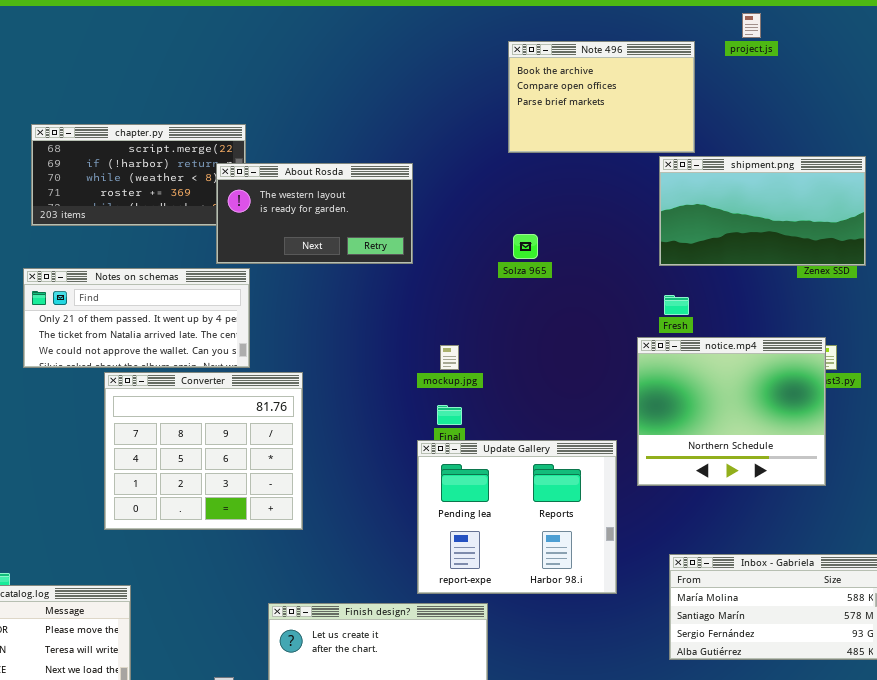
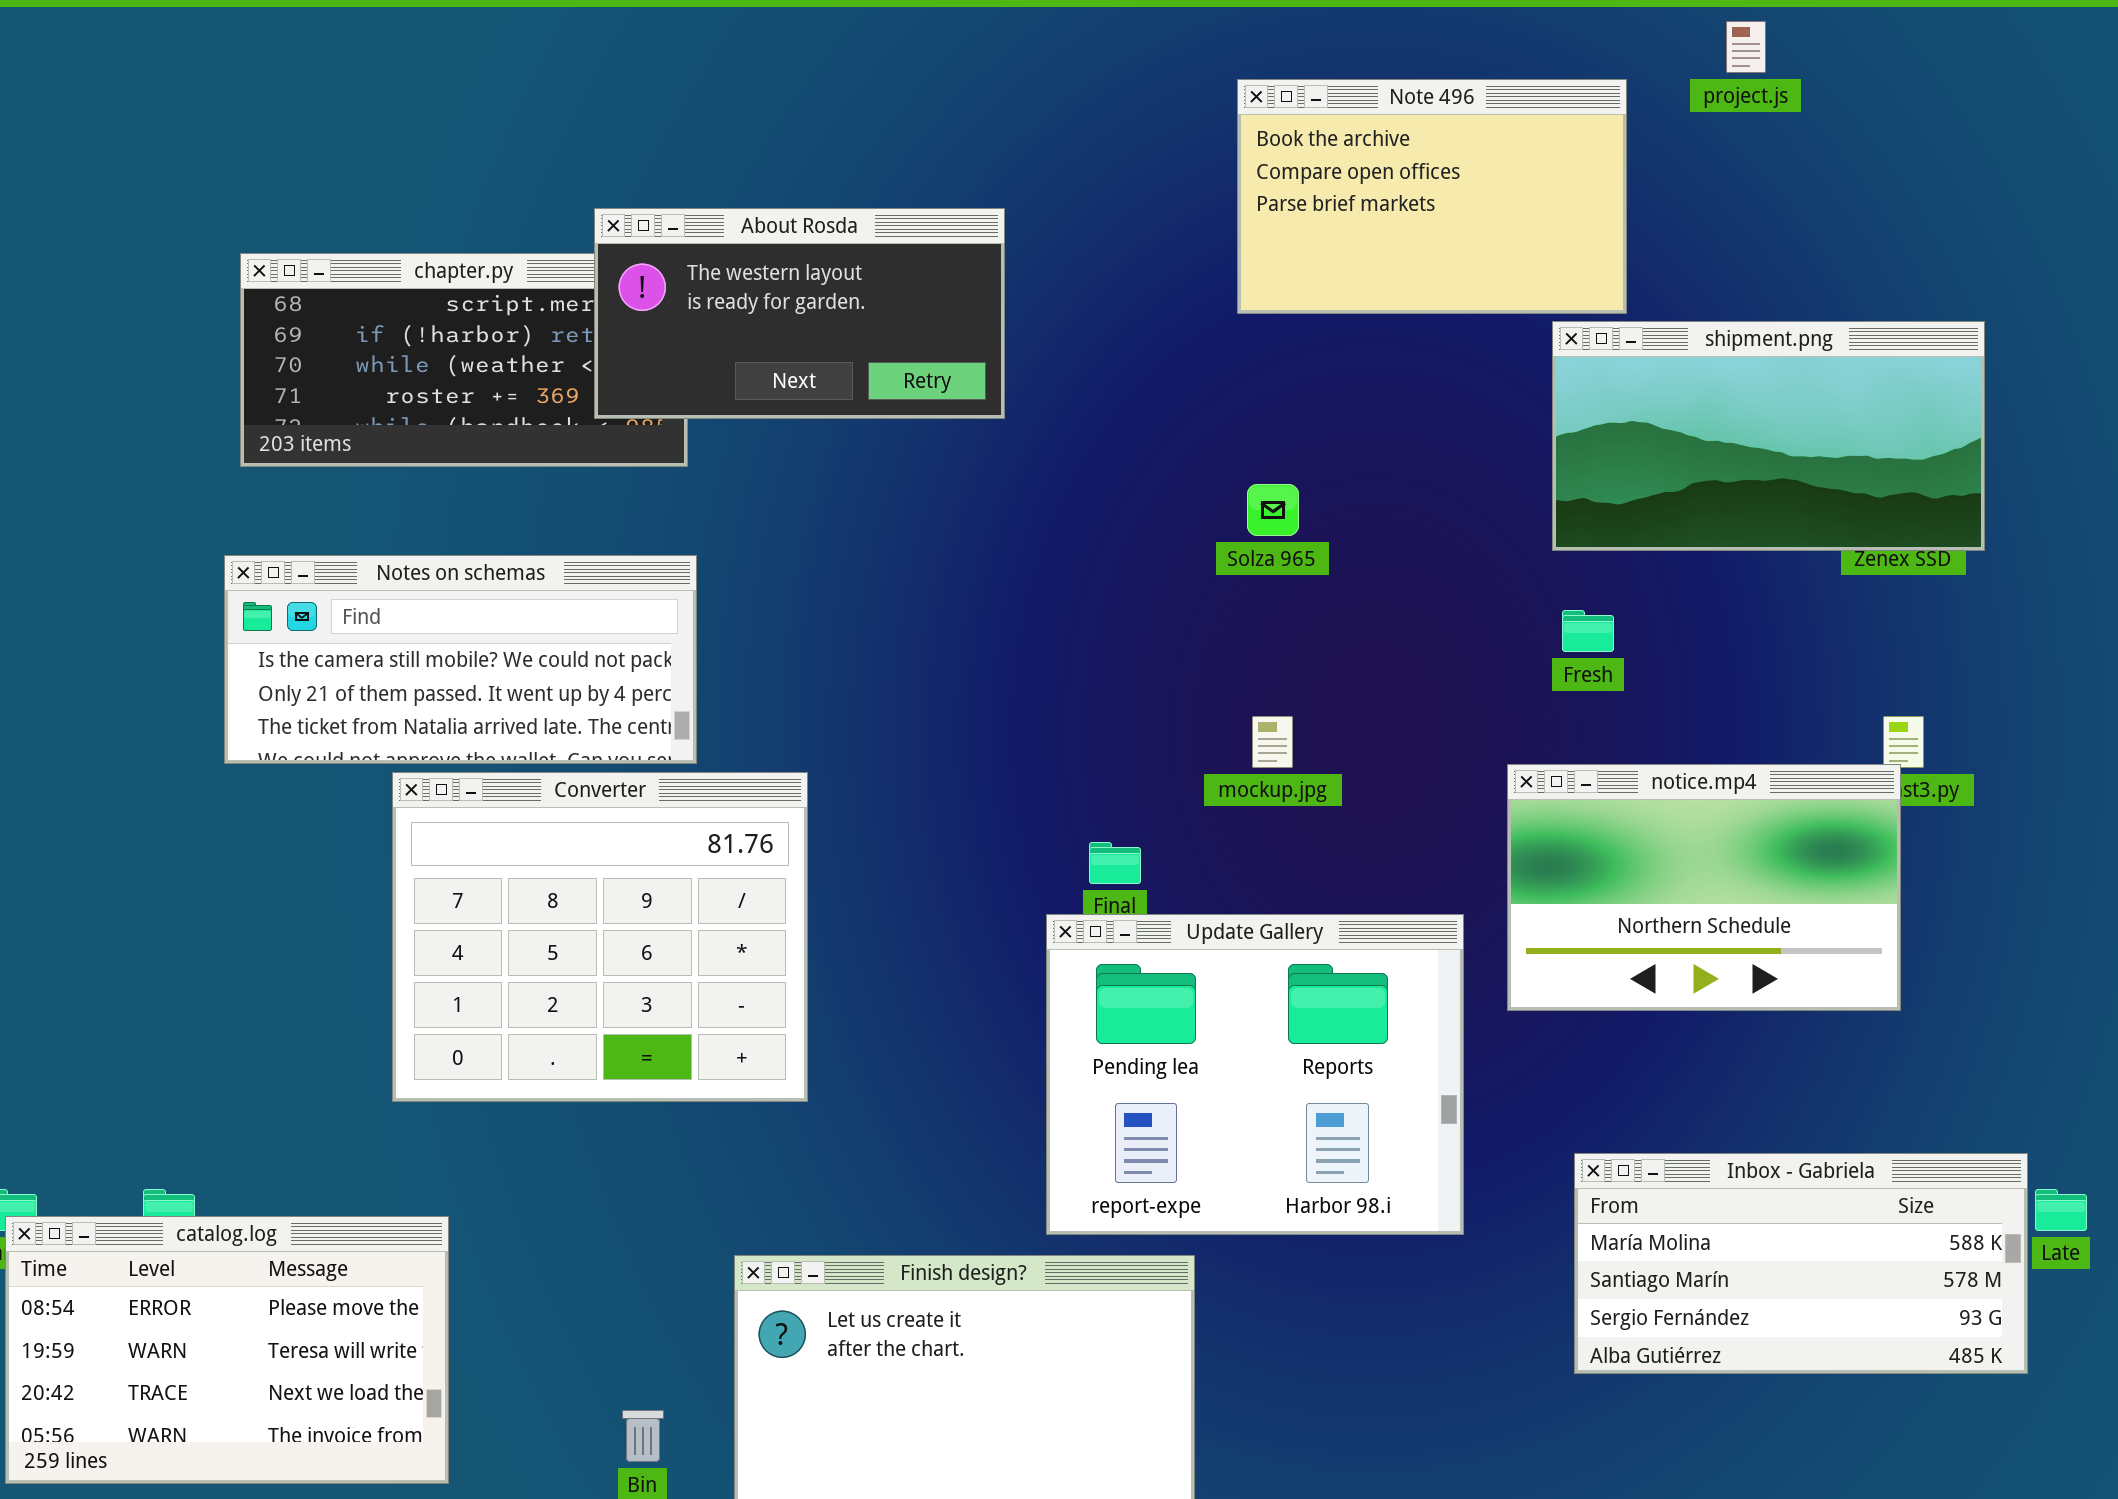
About Rosda: [216,163,413,264] -> [594,208,1005,419], moved
Notes on schemas: [23,268,250,368] -> [224,555,697,764], scrolled up 1 row
notice.mp4: [637,337,826,486] -> [1507,764,1901,1011], resized
mockup.jpg: [440,345,459,370] -> [1252,716,1293,768], moved

